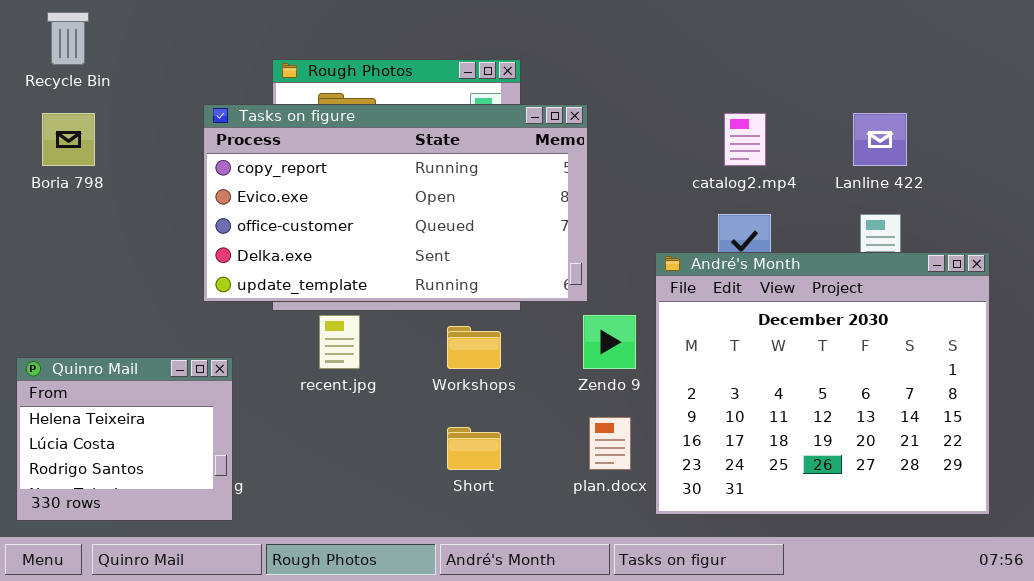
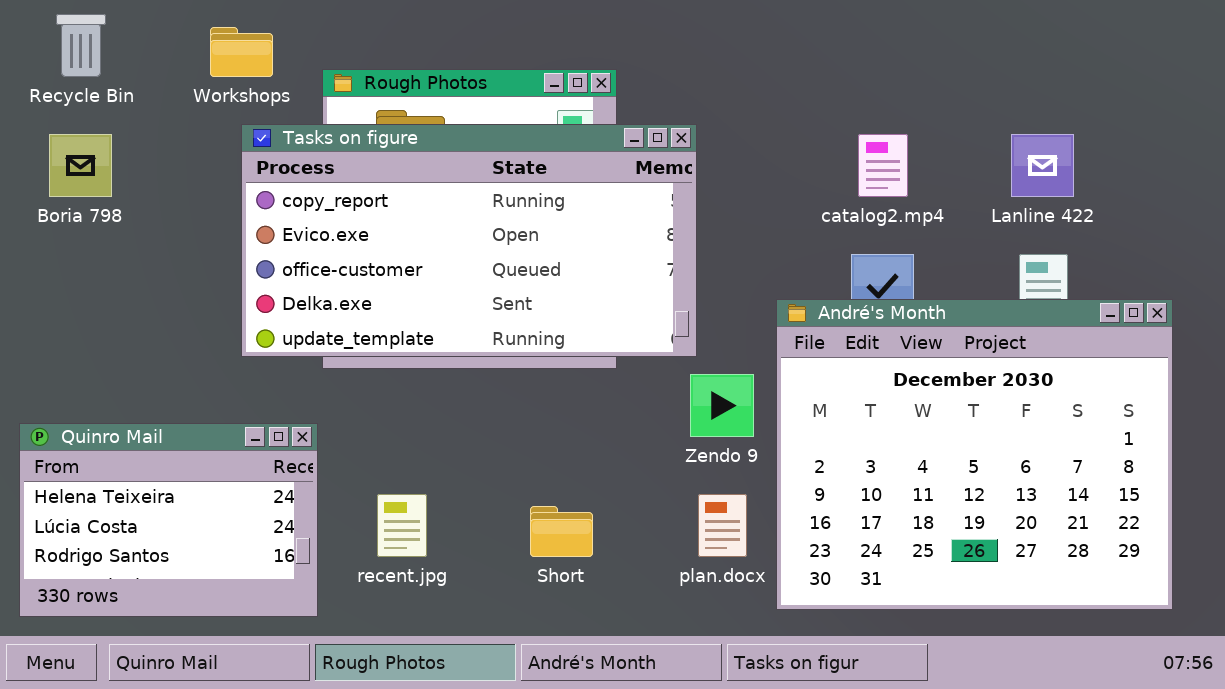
recent.jpg: [319,315,360,369] -> [377,494,427,557], moved
Workshops: [447,326,501,369] -> [210,27,273,77], moved
Quinro Mail: [16,357,233,521] -> [19,423,318,617], resized

